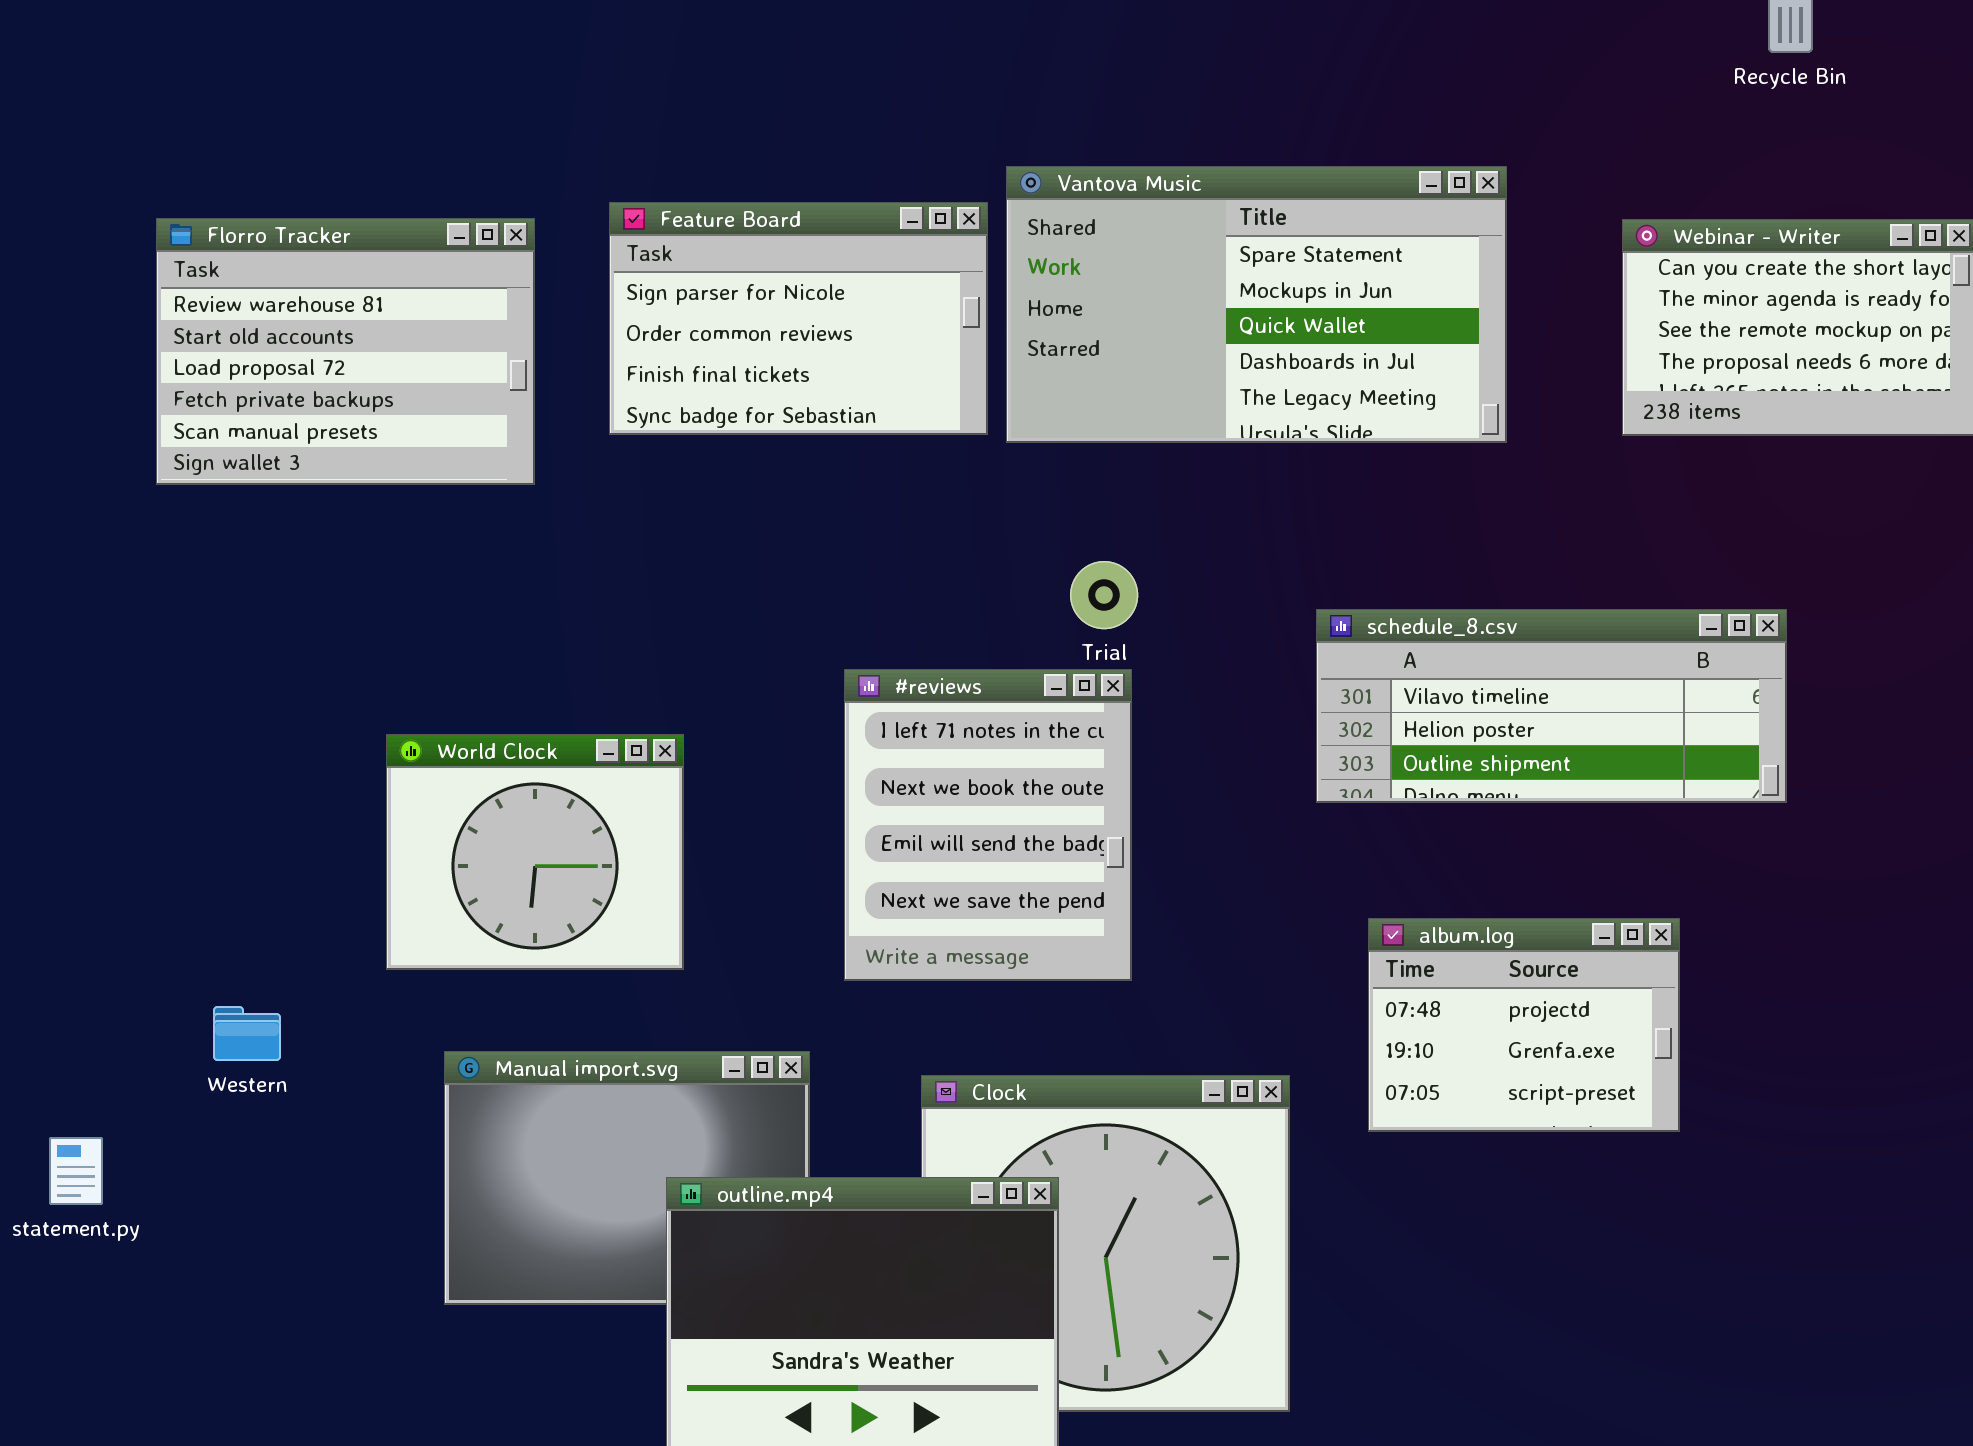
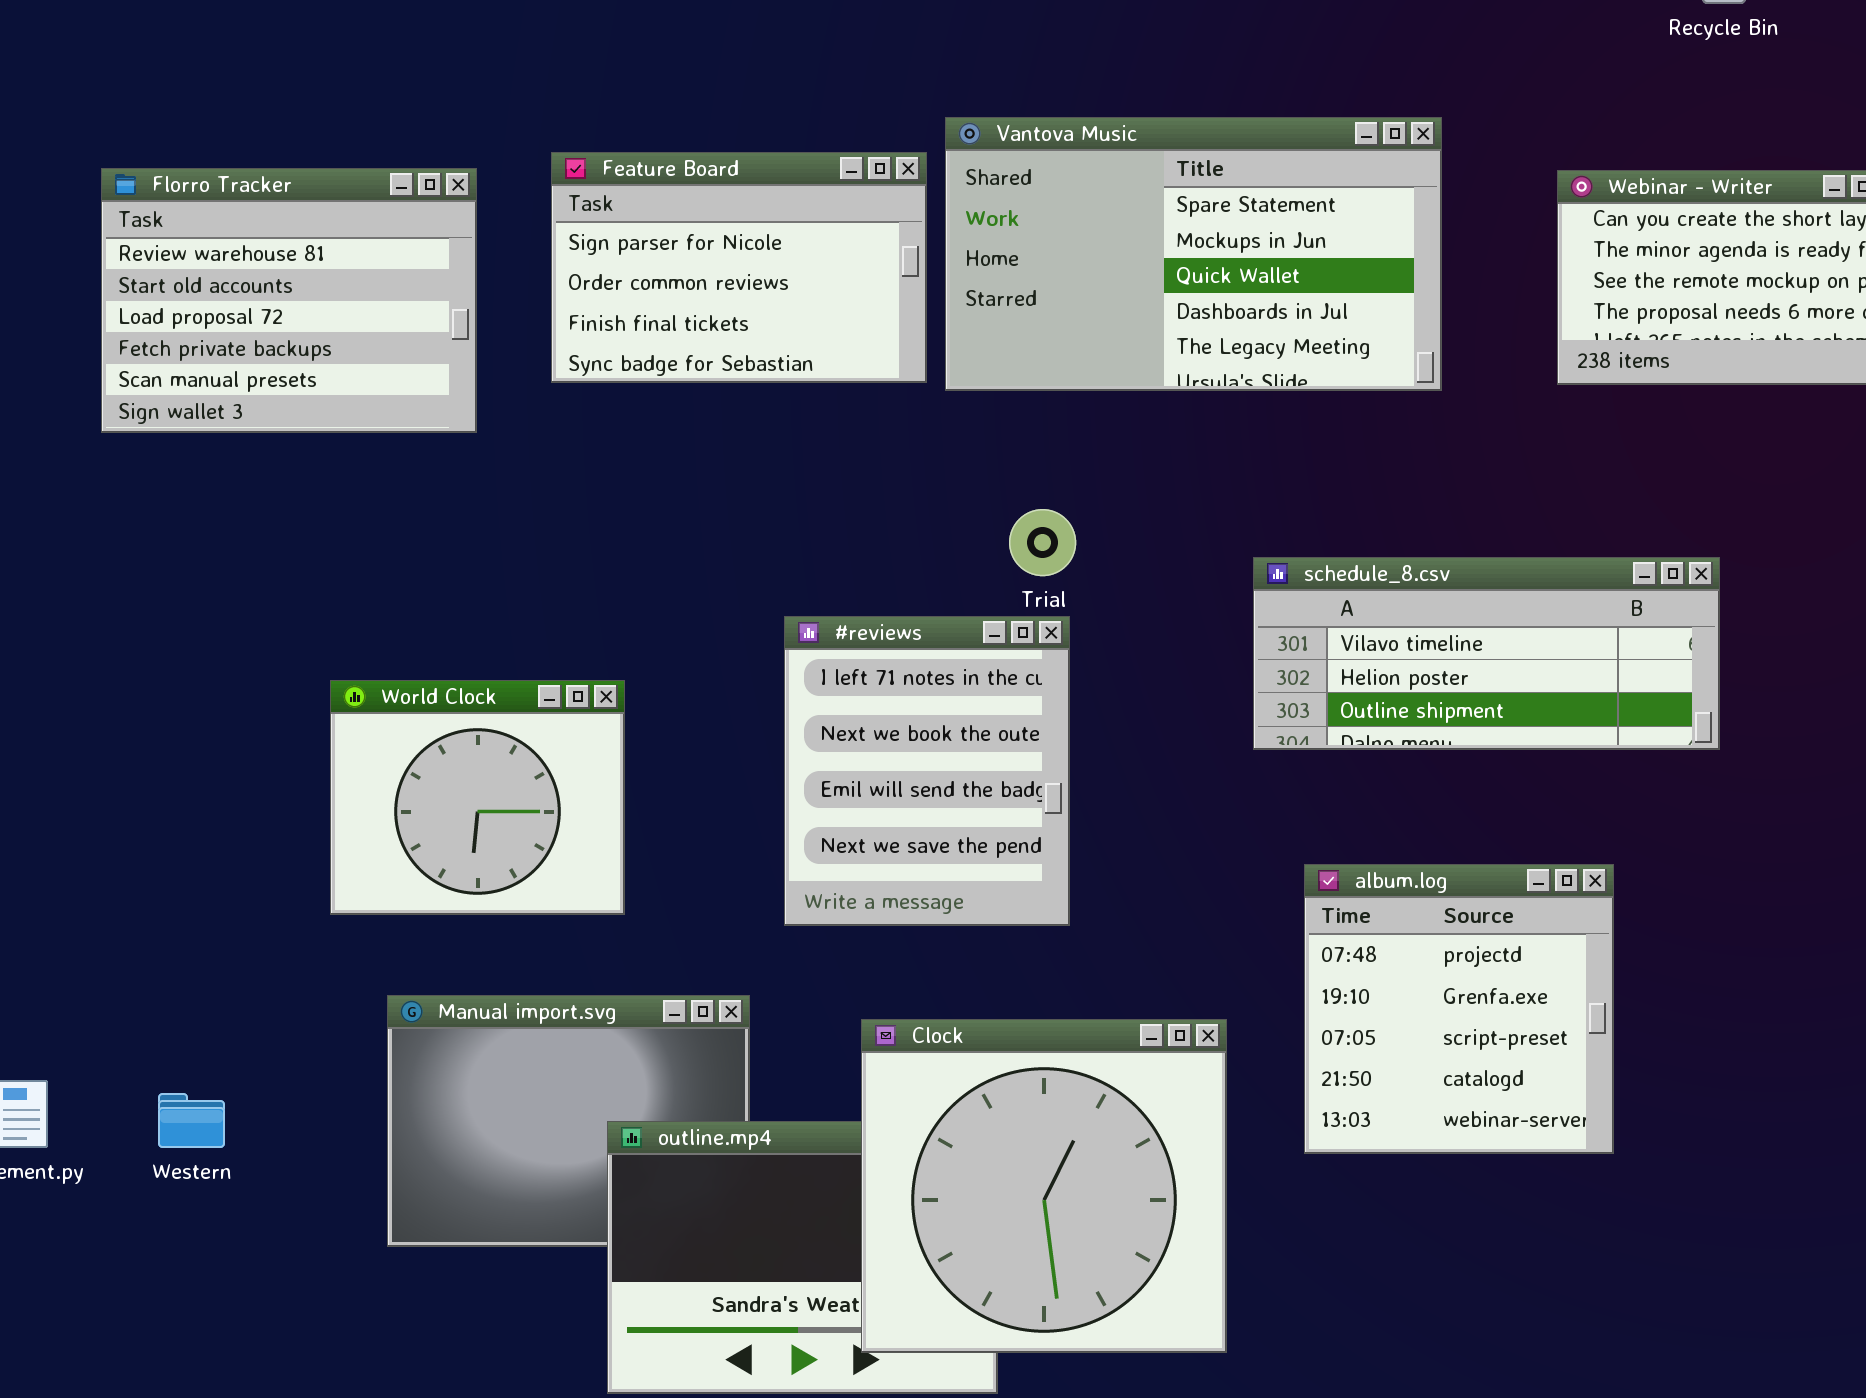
album.log: [1368,918,1680,1132] -> [1304,864,1614,1154], resized
Western: [213,1006,281,1061] -> [158,1093,225,1148], moved
Clock: [921,1075,1290,1412] -> [861,1019,1227,1353], raised

